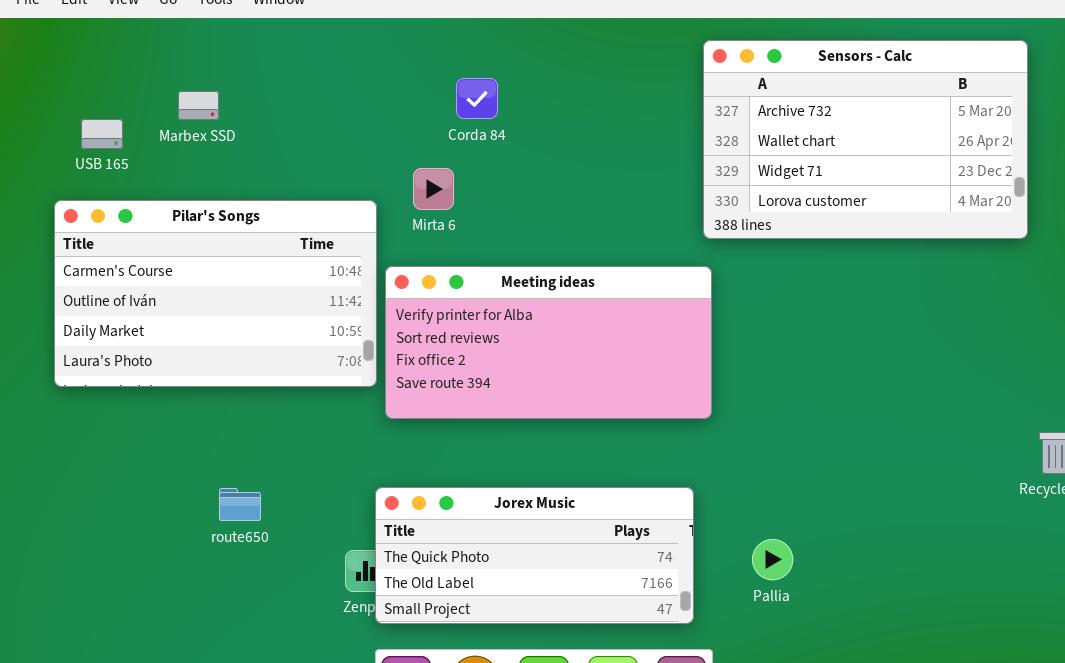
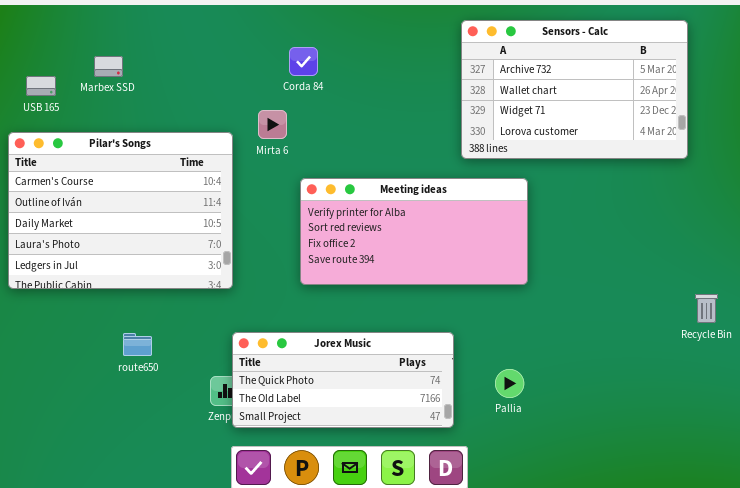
Pilar's Songs: [54,200,377,387] -> [8,132,233,289], resized
Meeting ideas: [385,266,712,419] -> [300,178,528,285], moved

